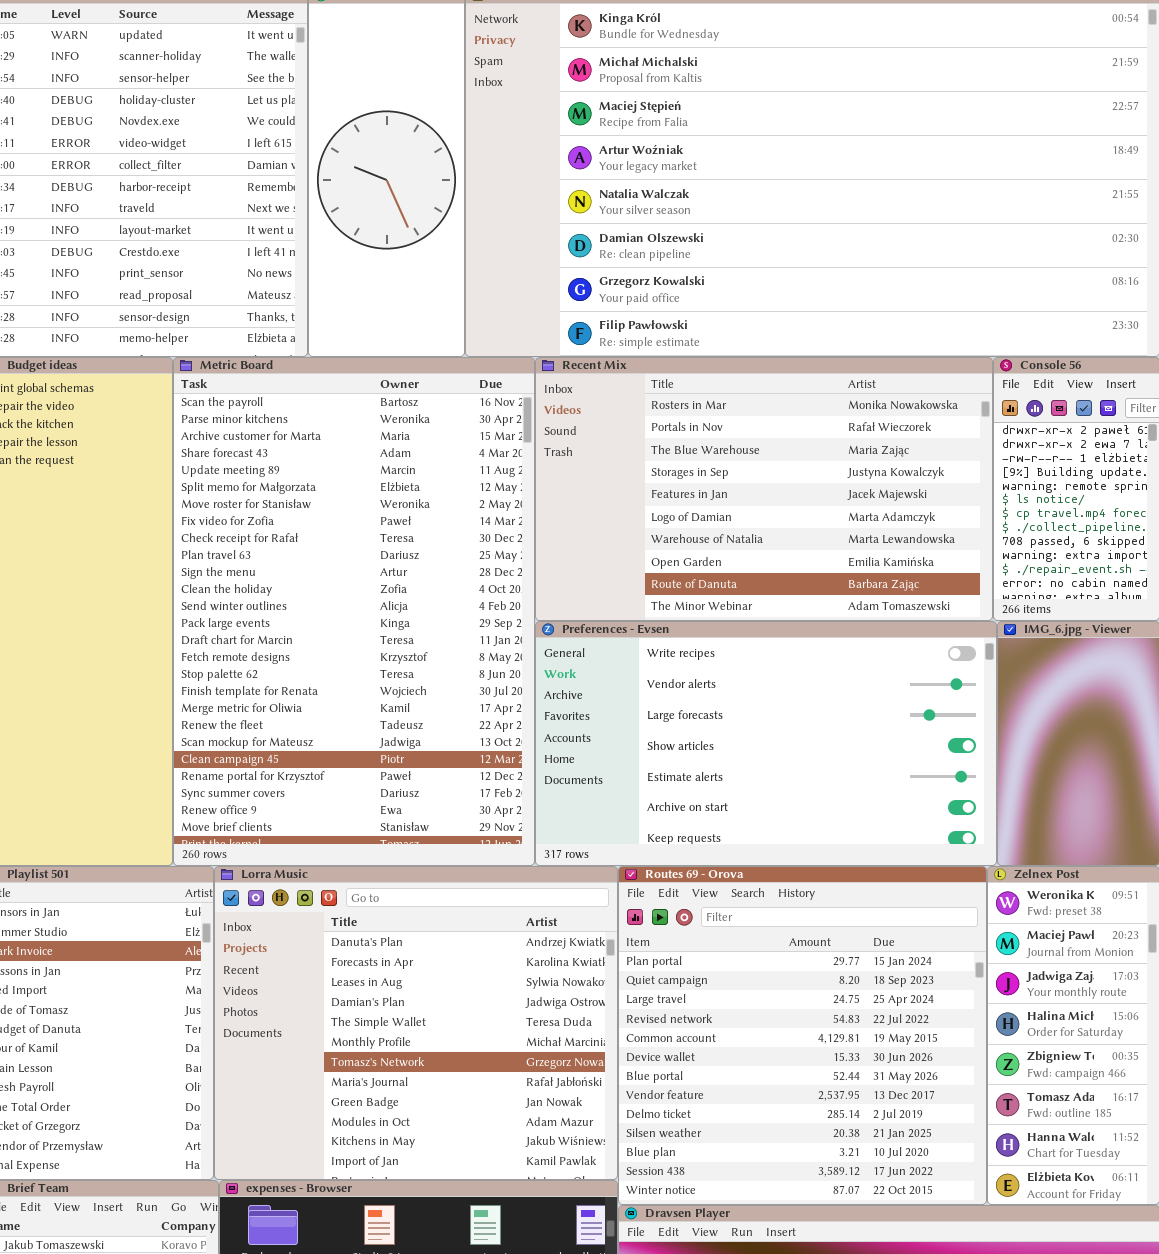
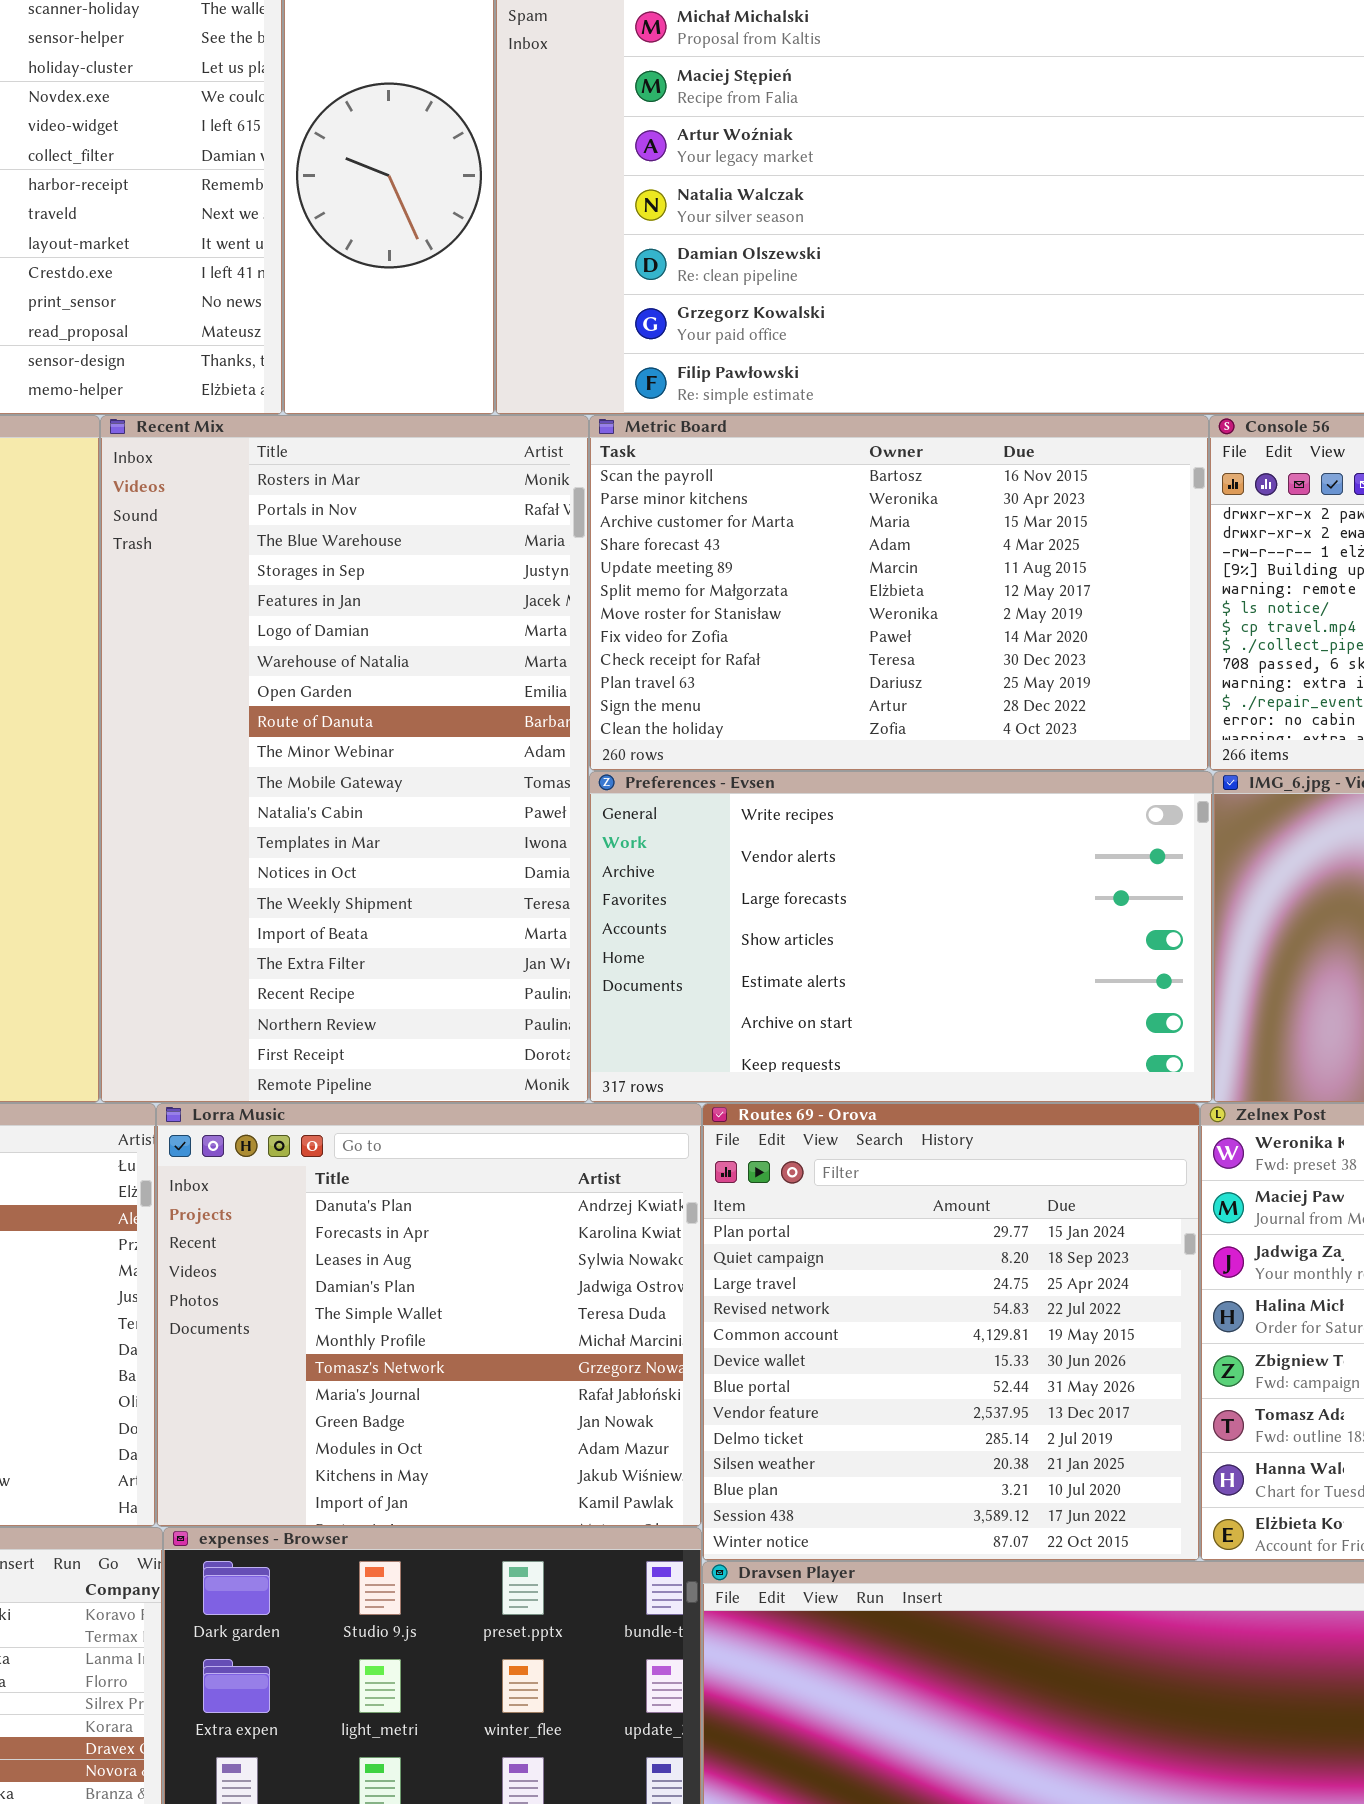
Metric Board: [173,357,535,866] -> [589,415,1209,771], moved, resized
Recent Mix: [535,357,993,621] -> [100,415,589,1103], moved, resized

